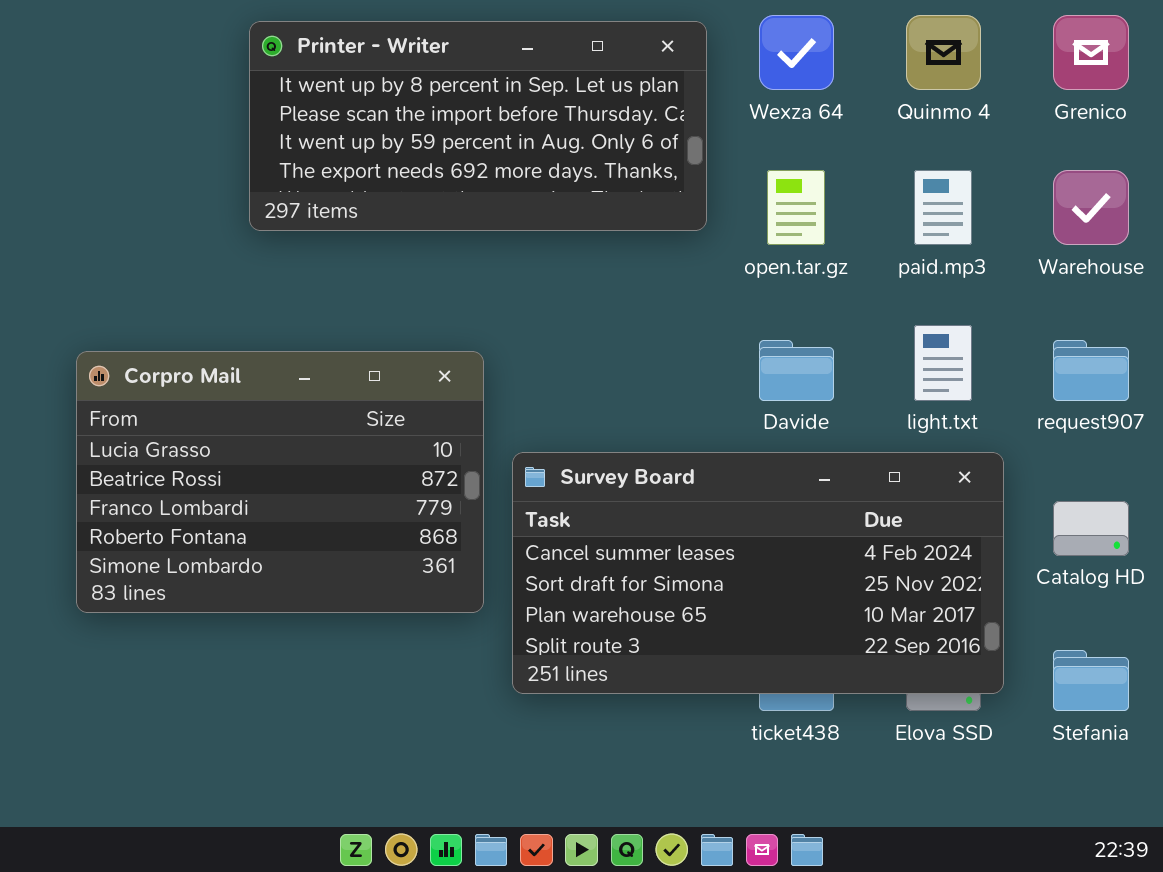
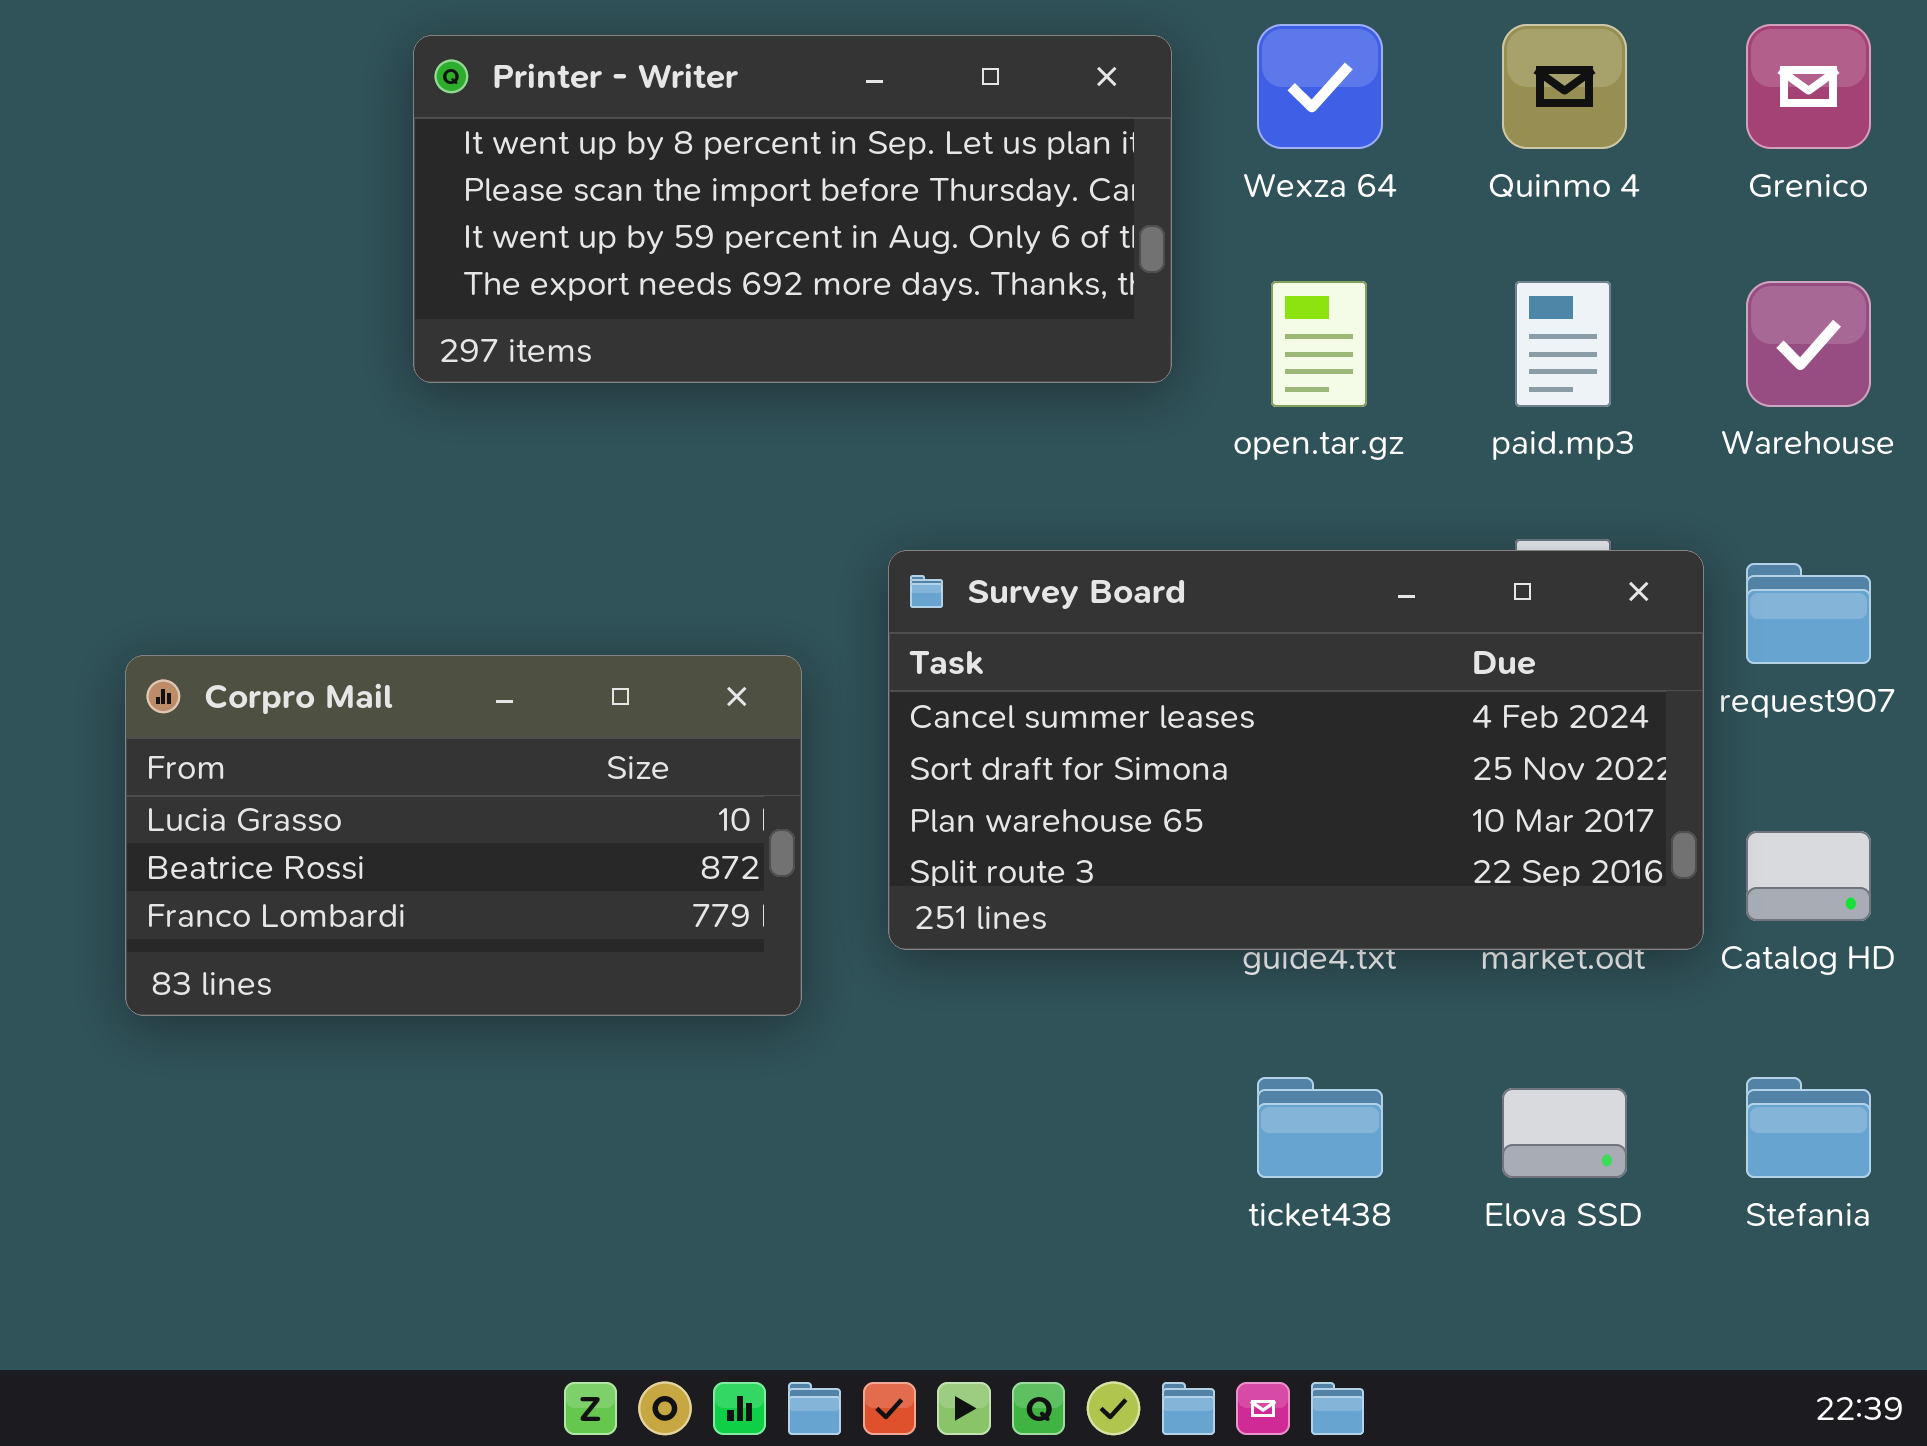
Corpro Mail: [76,351,484,613] -> [125,655,802,1016], resized
Survey Board: [512,452,1004,694] -> [888,550,1704,950], moved

